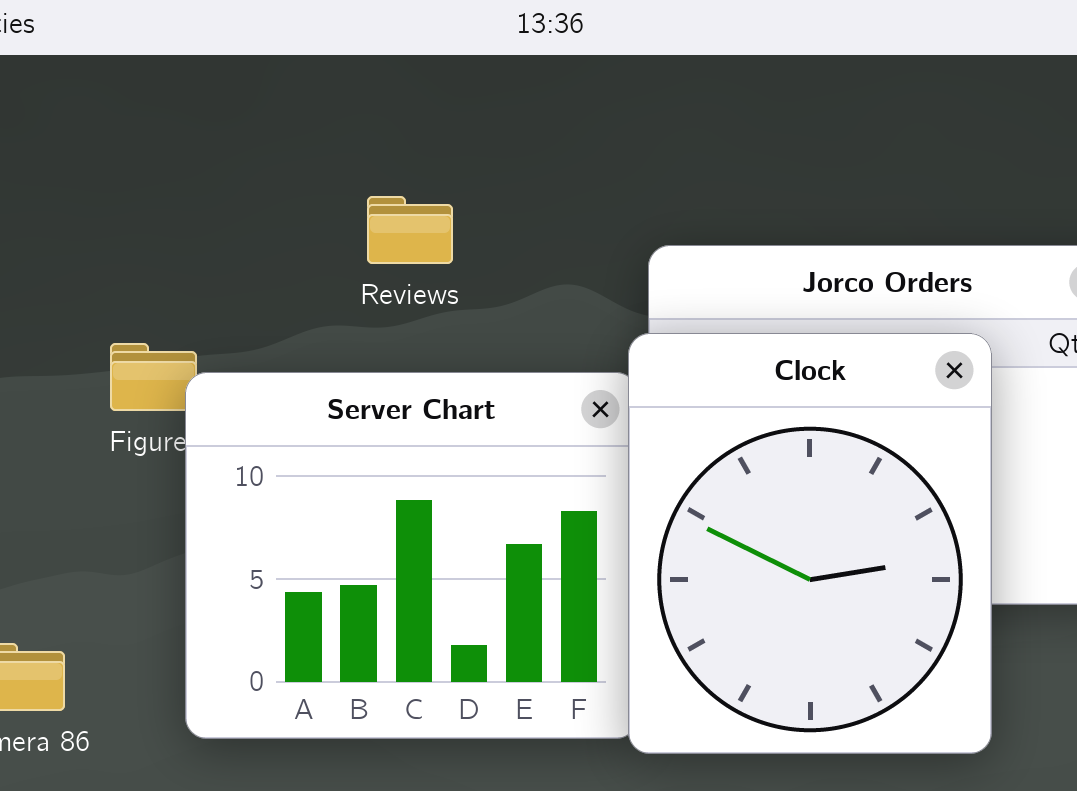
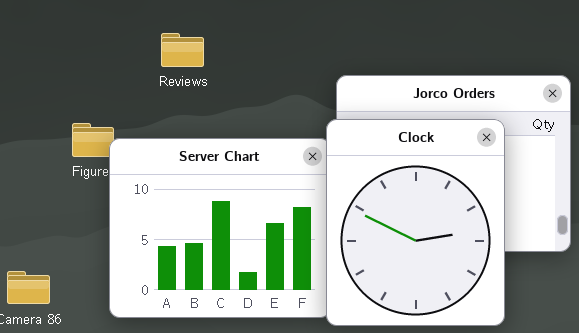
Reviews: [367,196,453,264] -> [161,33,204,67], moved

